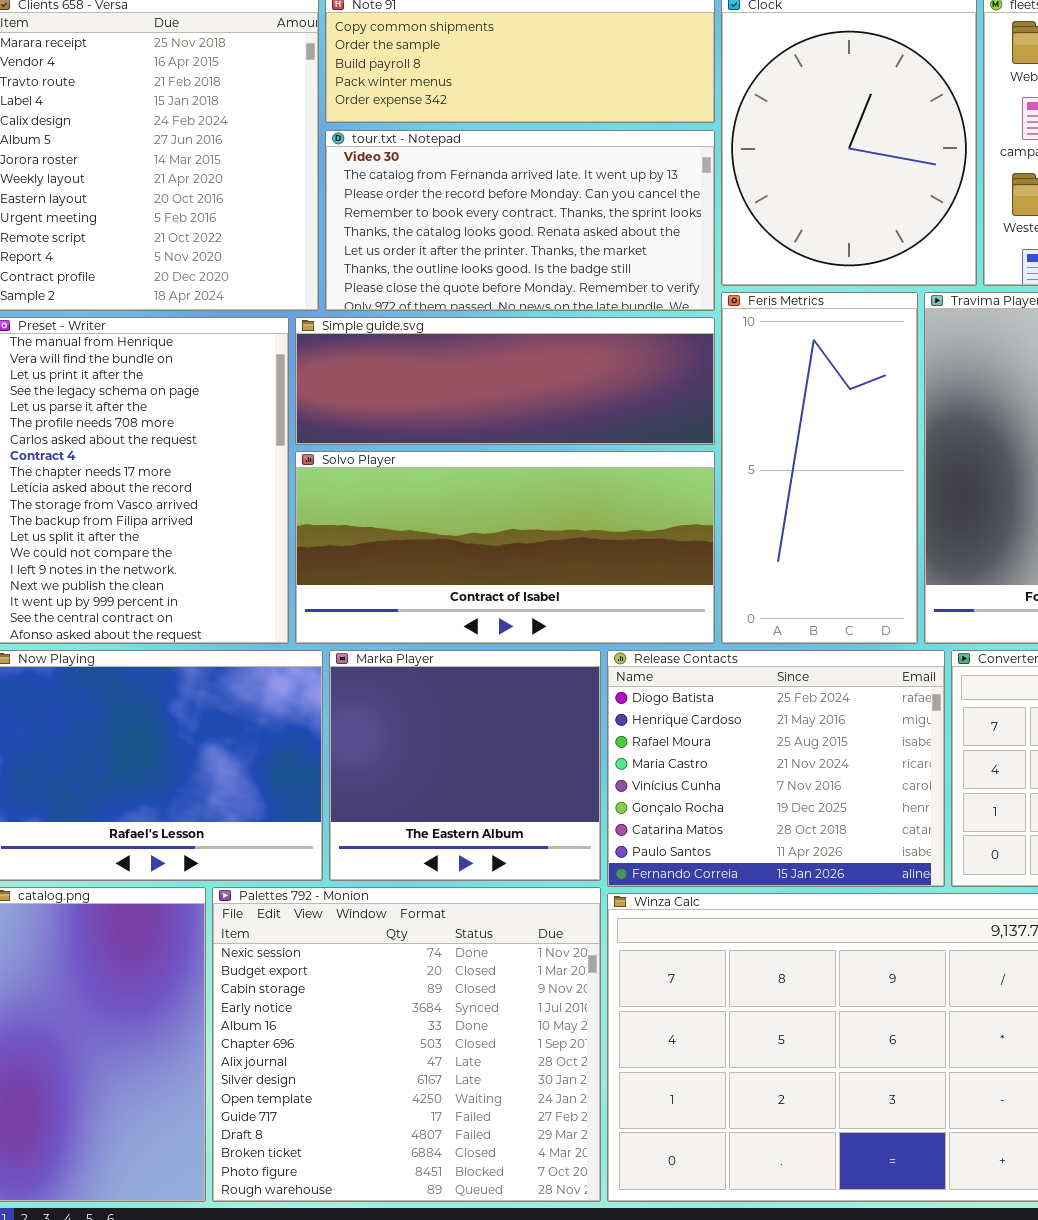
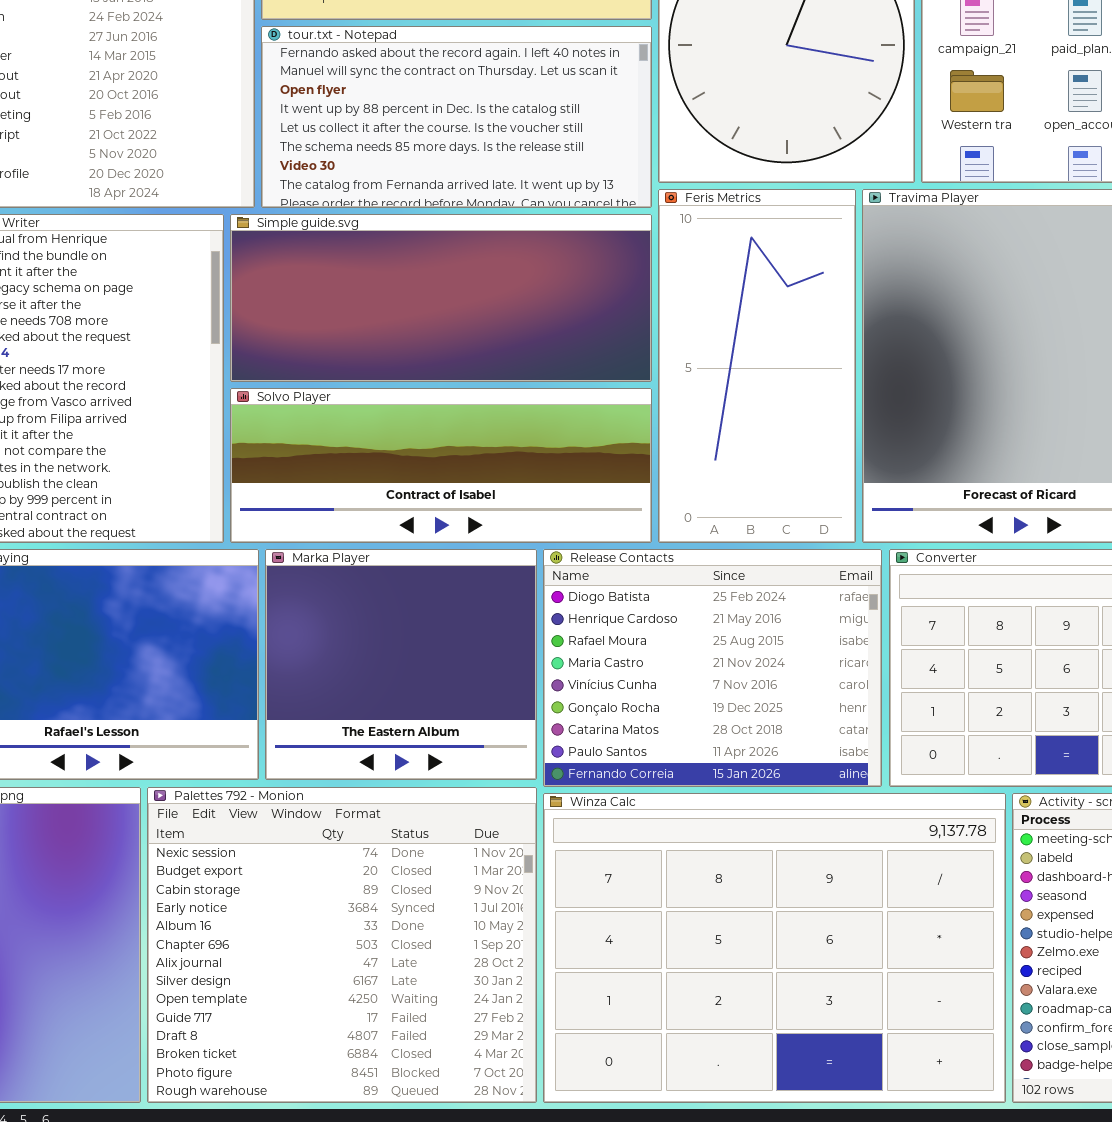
tour.txt - Notepad: [325,130,715,311] -> [261,26,652,208], scrolled up 6 rows
Simple guide.svg: [295,317,715,445] -> [230,214,652,382], resized
Solvo Player: [295,451,715,644] -> [230,388,652,543], resized

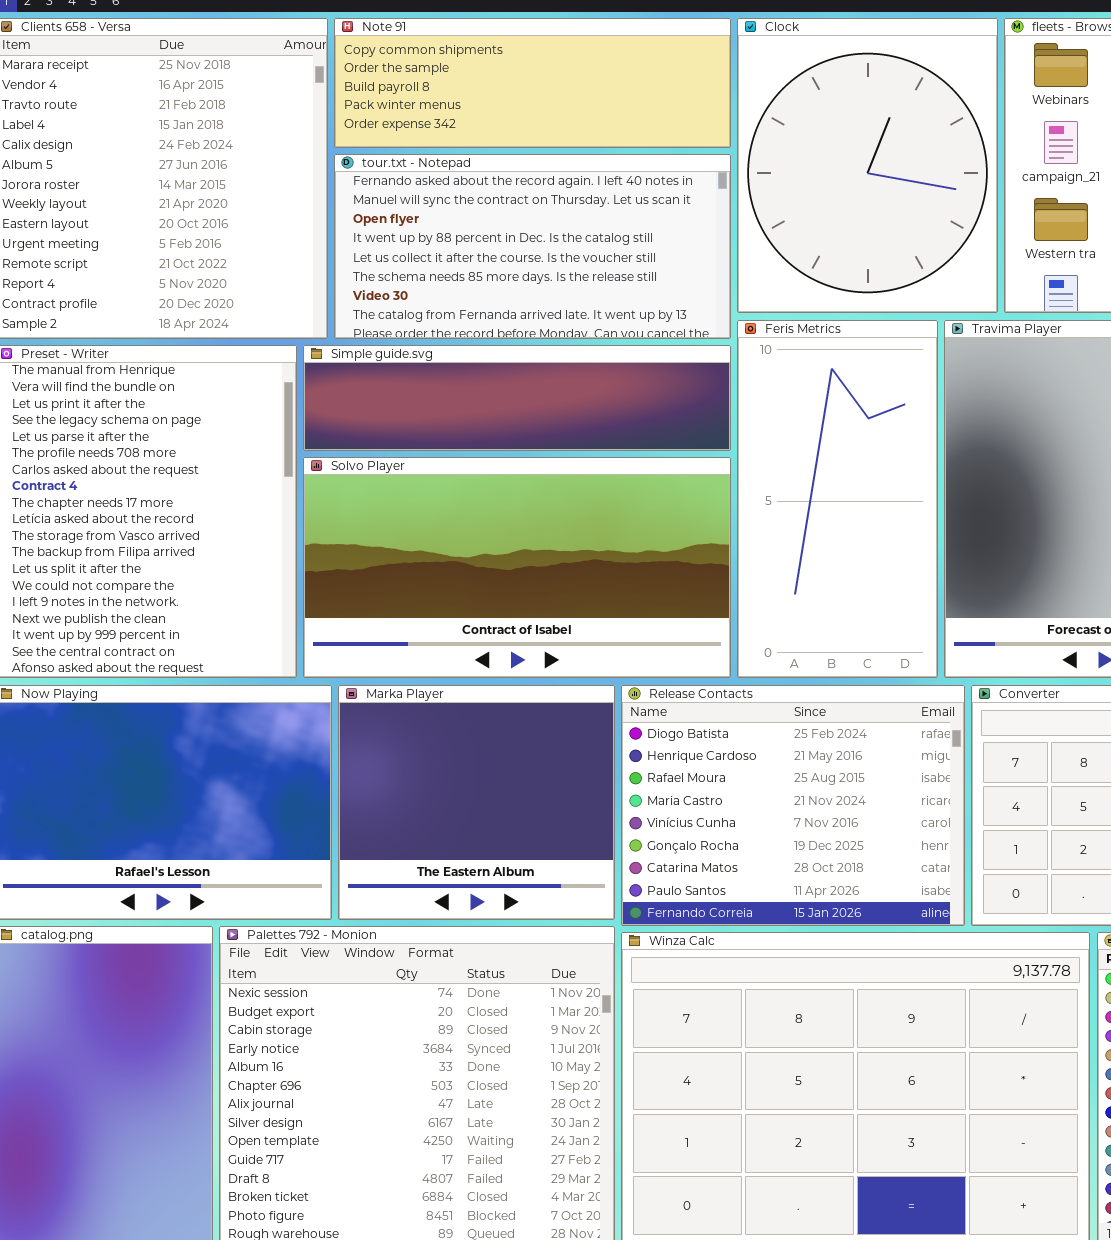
Simple guide.svg: [230,214,652,382] -> [303,345,731,451], resized
Solvo Player: [230,388,652,543] -> [303,457,731,678], resized

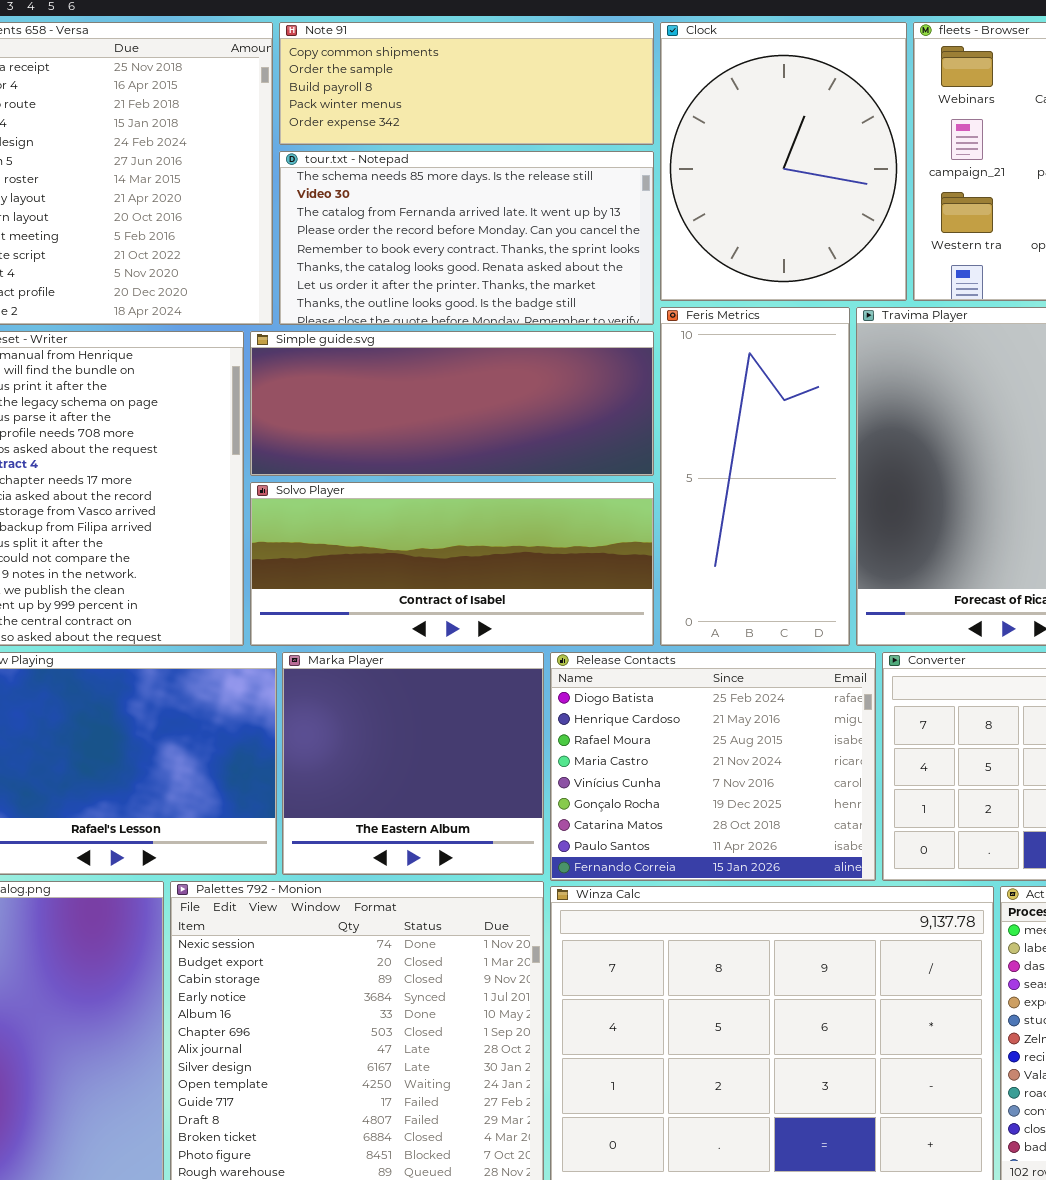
tour.txt - Notepad: [334,154,731,339] -> [279,151,654,325], scrolled down 5 rows
Simple guide.svg: [303,345,731,451] -> [250,331,654,476], resized
Solvo Player: [303,457,731,678] -> [250,482,654,646], resized

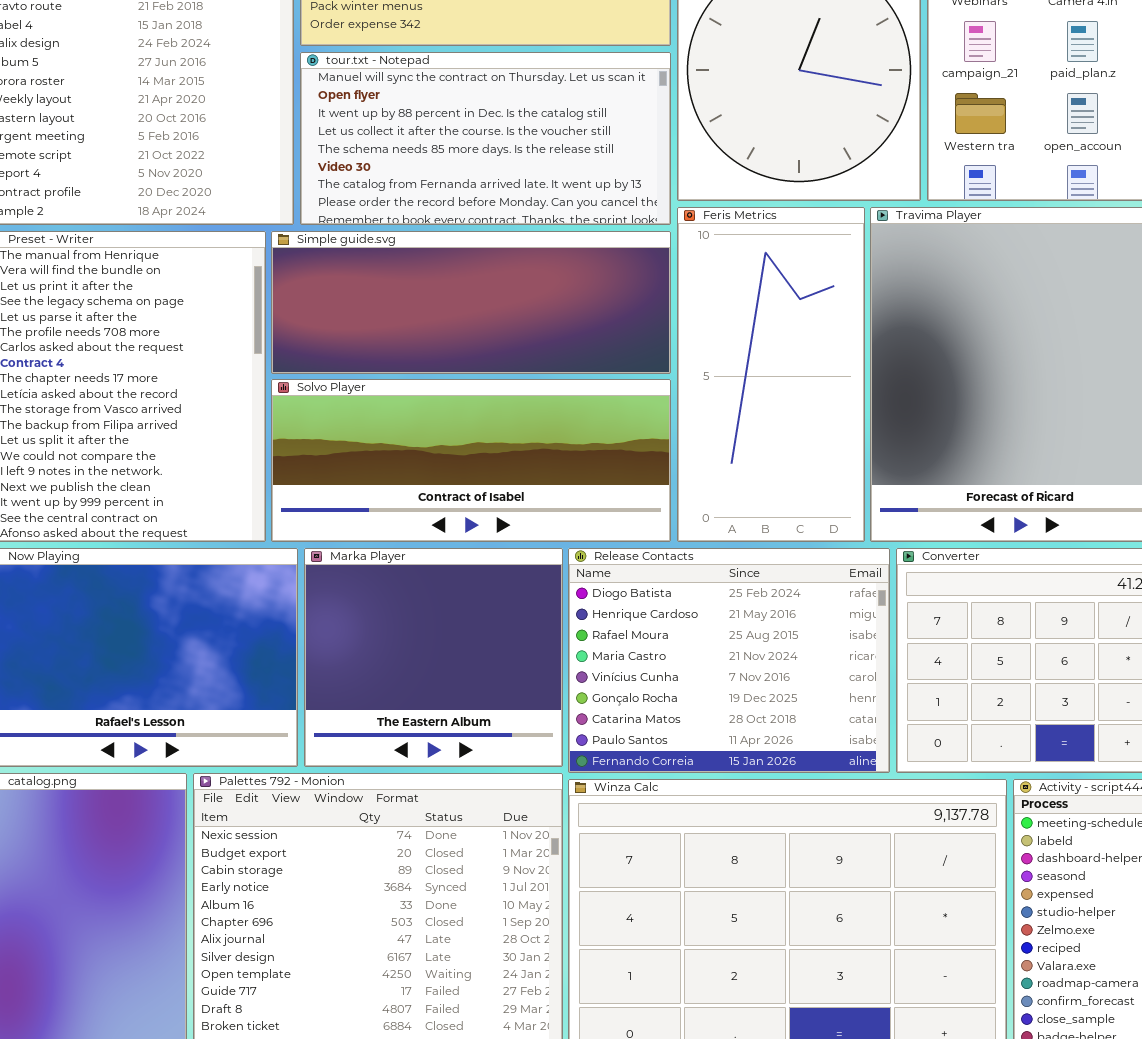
tour.txt - Notepad: [279,151,654,325] -> [300,52,671,225], scrolled up 4 rows

